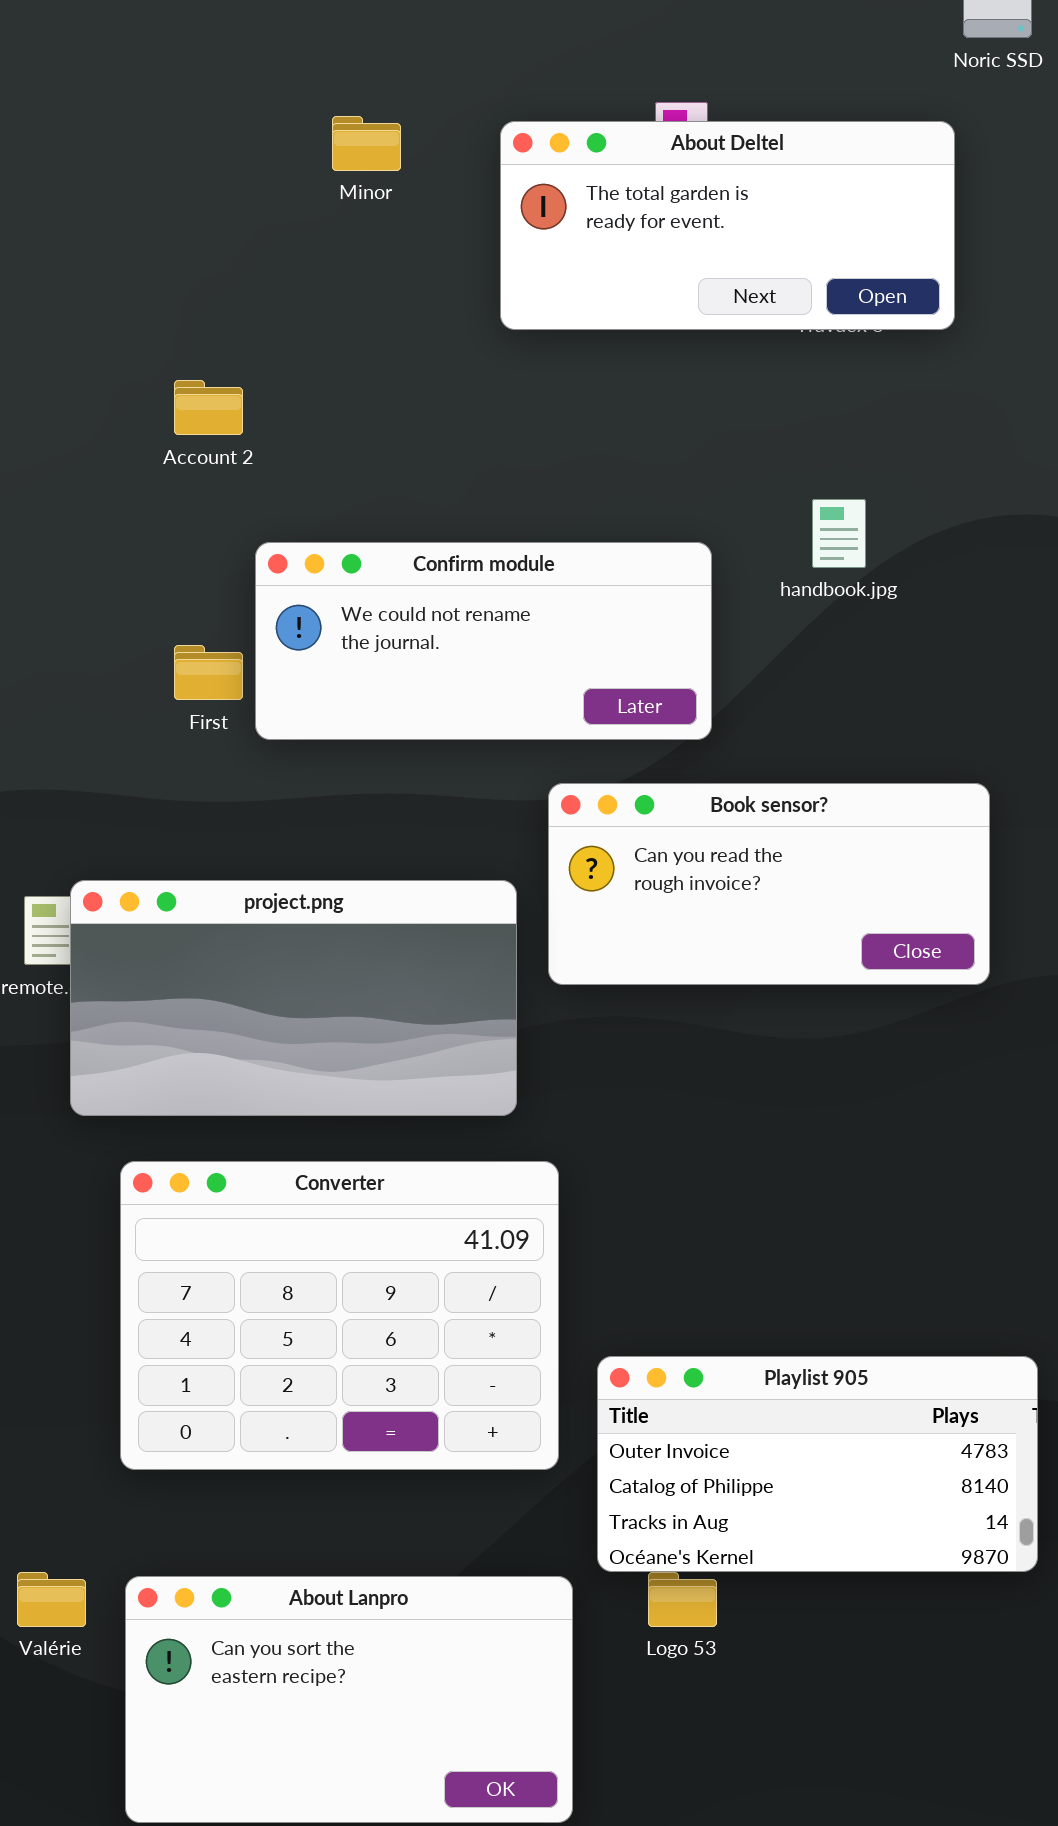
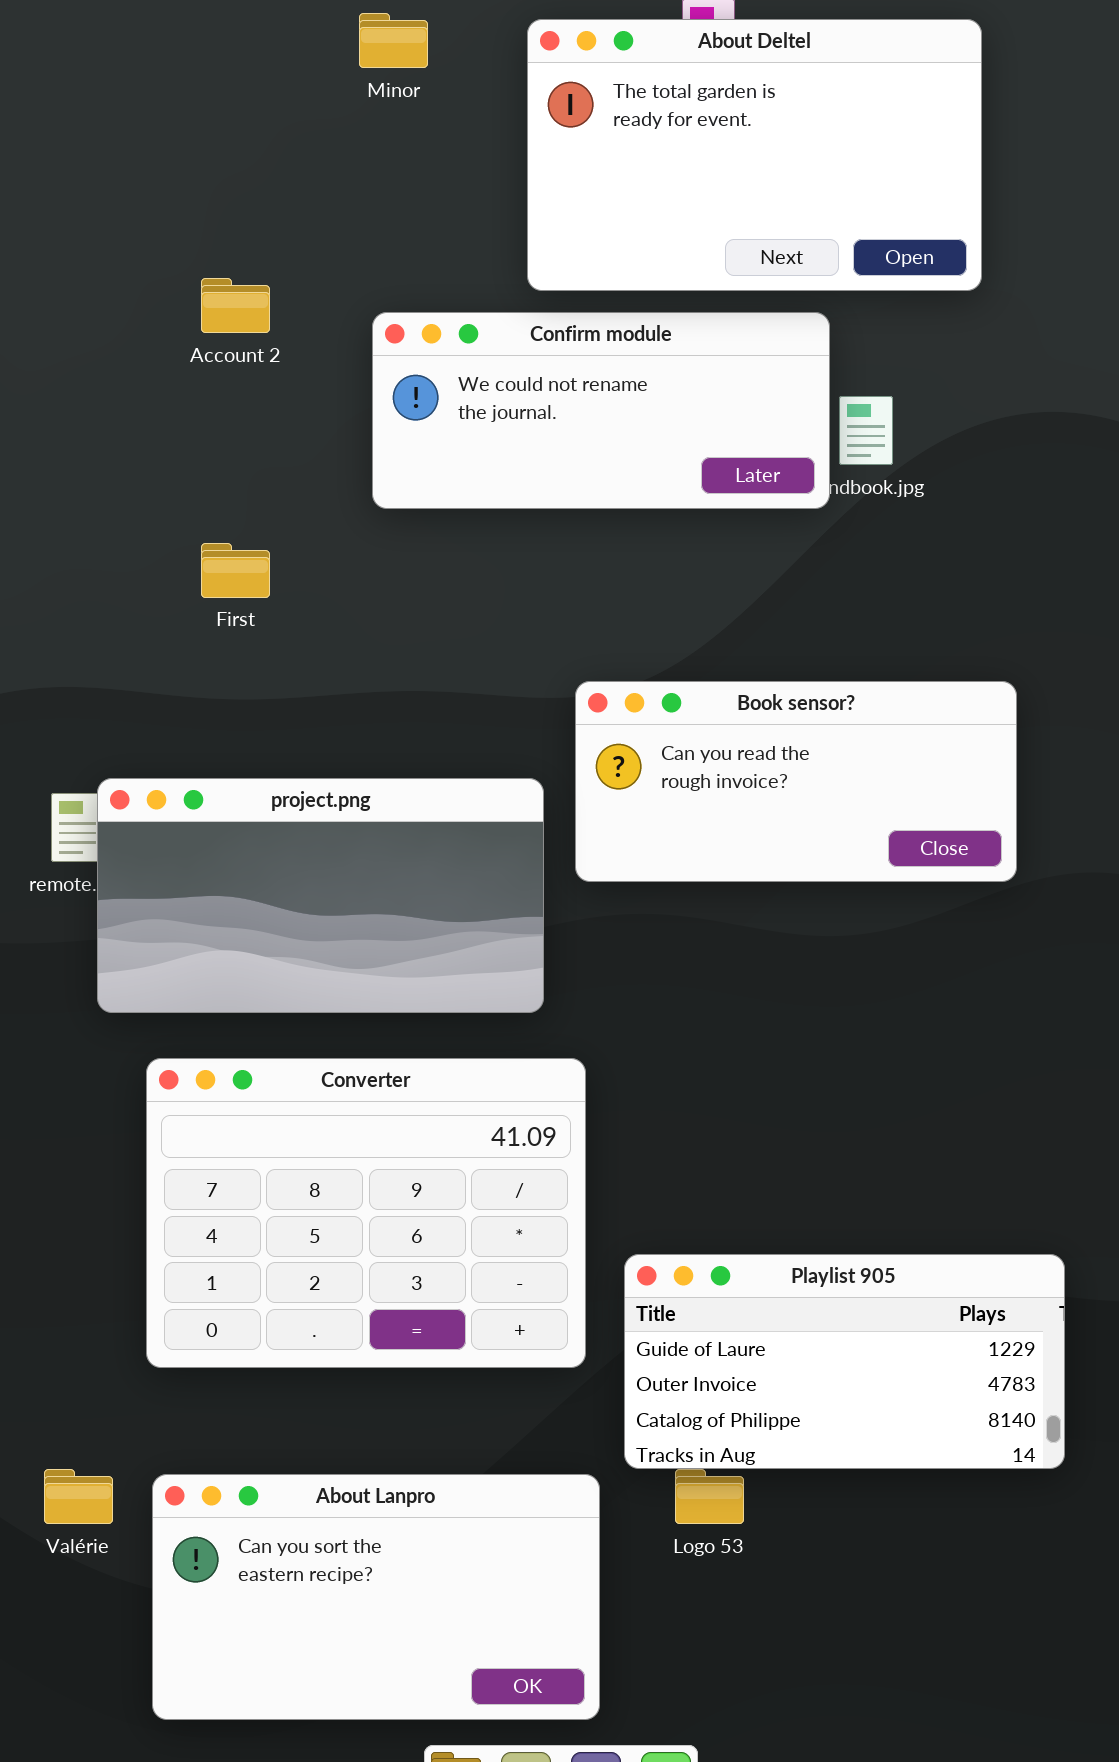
About Deltel: [500,121,955,330] -> [527,19,982,291], resized
Confirm module: [255,542,712,740] -> [372,312,830,509], moved
Playlist 905: [597,1356,1038,1572] -> [624,1254,1065,1469], scrolled up 1 row

